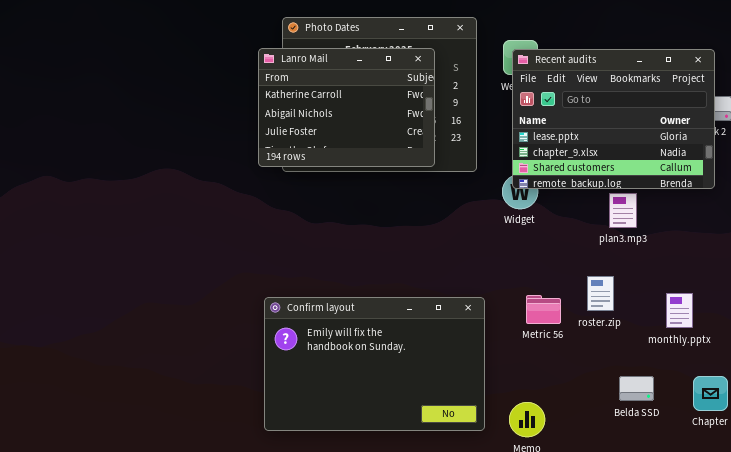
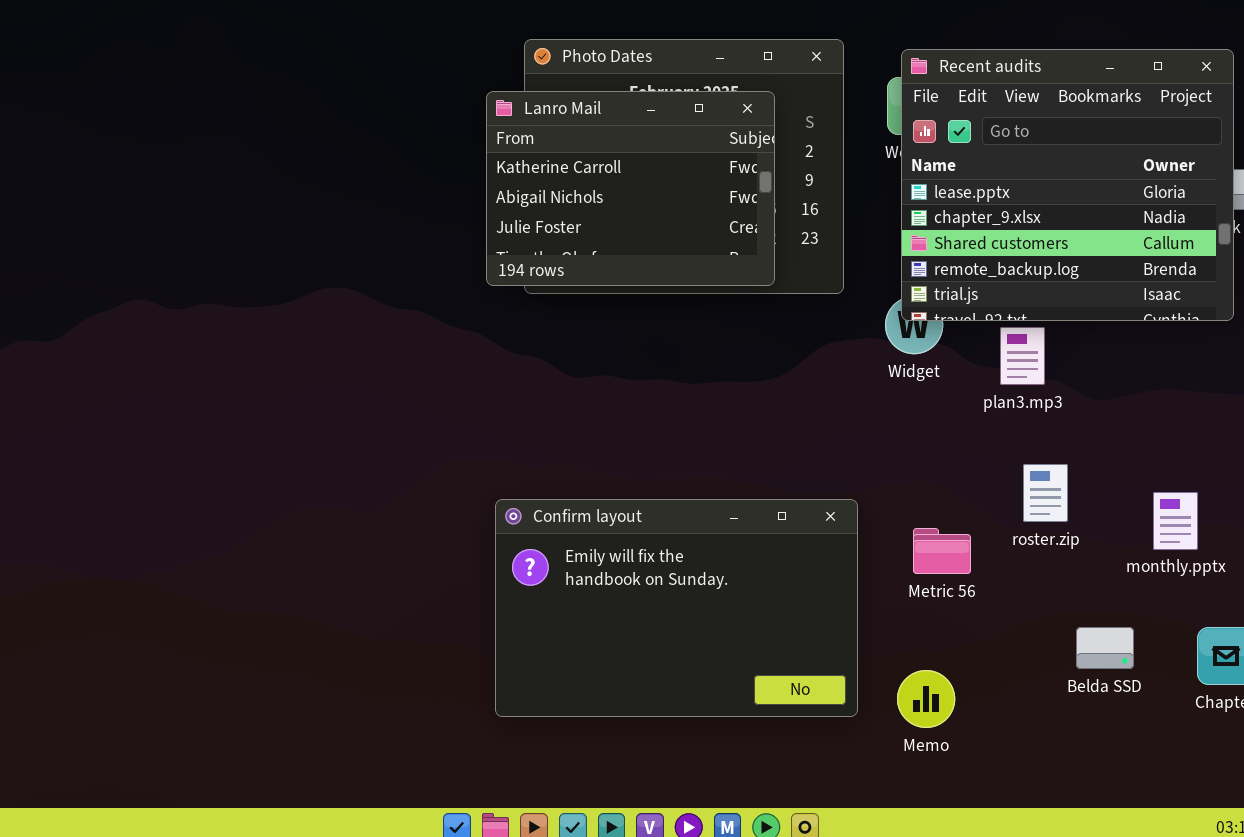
Recent audits: [512,49,715,189] -> [901,49,1234,321], resized
plan3.mp3: [609,193,637,228] -> [1000,327,1045,385], moved
Metric 56: [526,295,561,324] -> [913,528,971,574], moved

